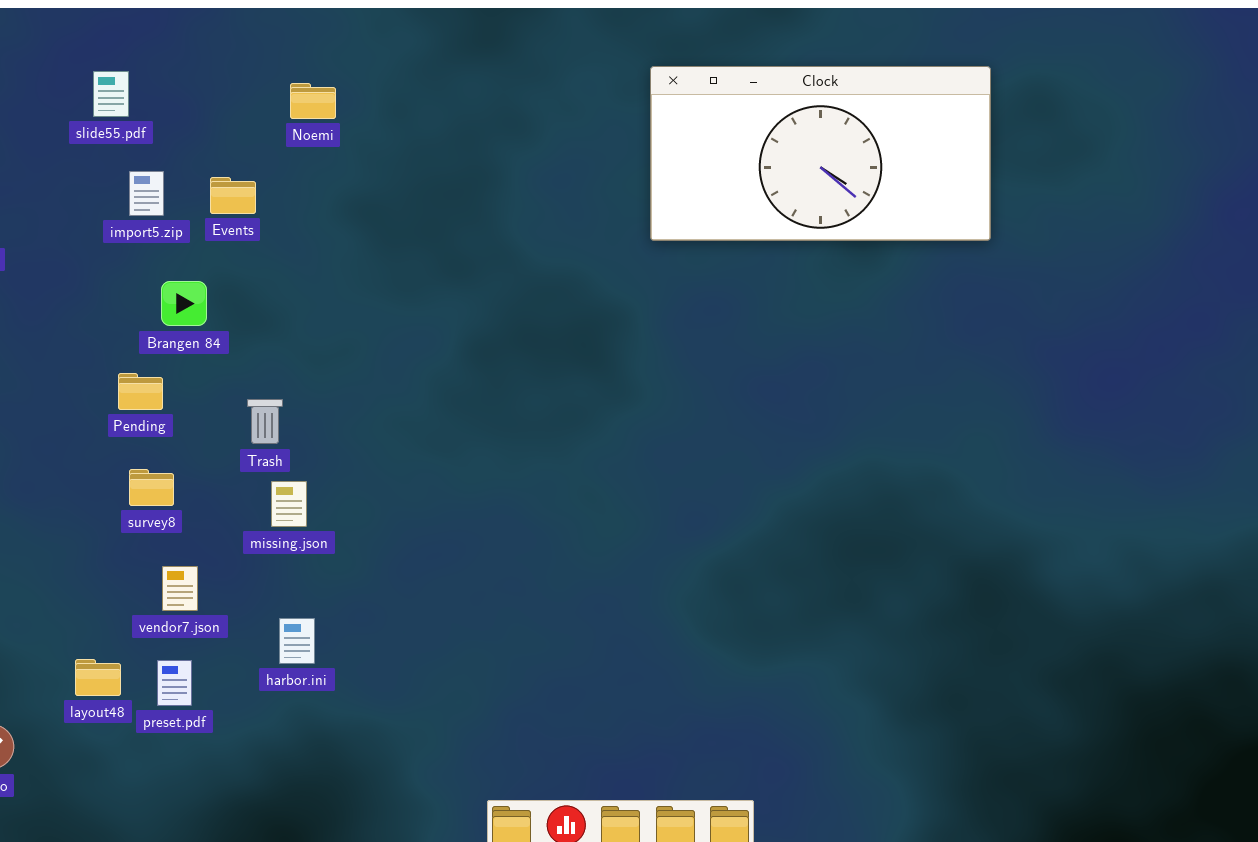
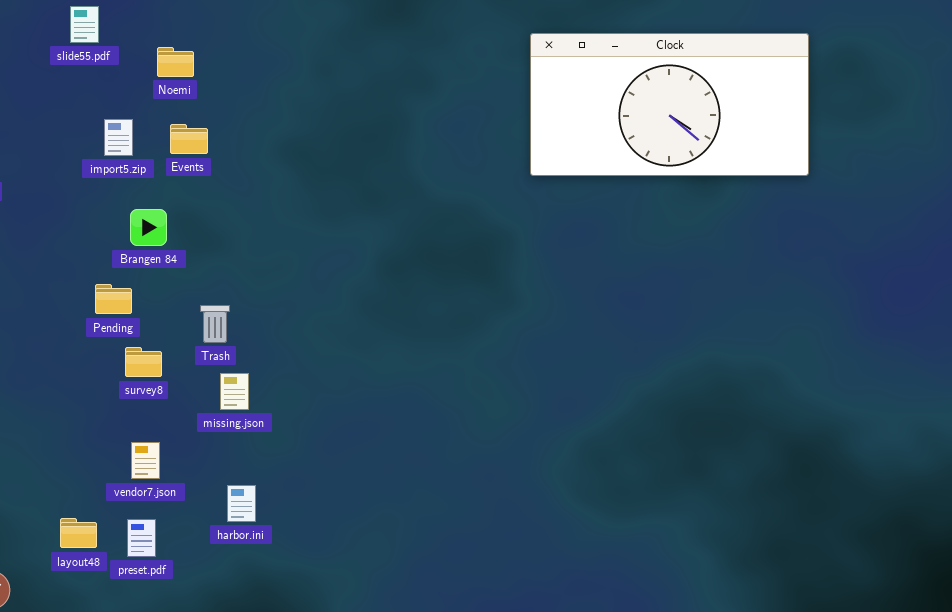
slide55.pdf: [93,71,129,117] -> [70,6,99,43], moved
Noemi: [290,83,336,119] -> [157,47,194,77], moved
survey8: [129,469,174,506] -> [125,347,162,377], moved

